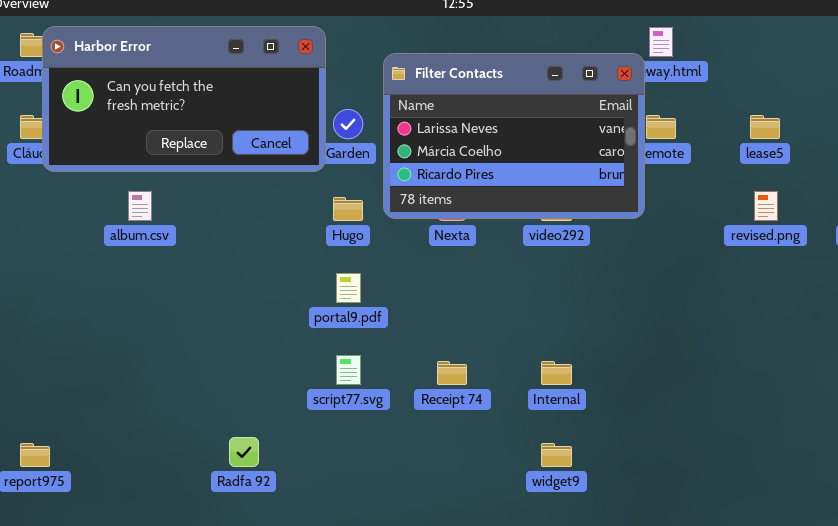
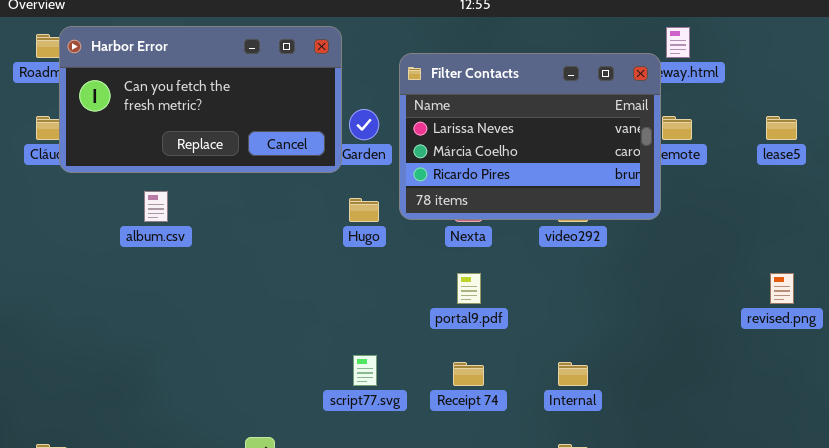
revised.png: [754,191,778,221] -> [770,273,794,304], moved
portal9.pdf: [336,273,361,303] -> [457,273,481,304], moved

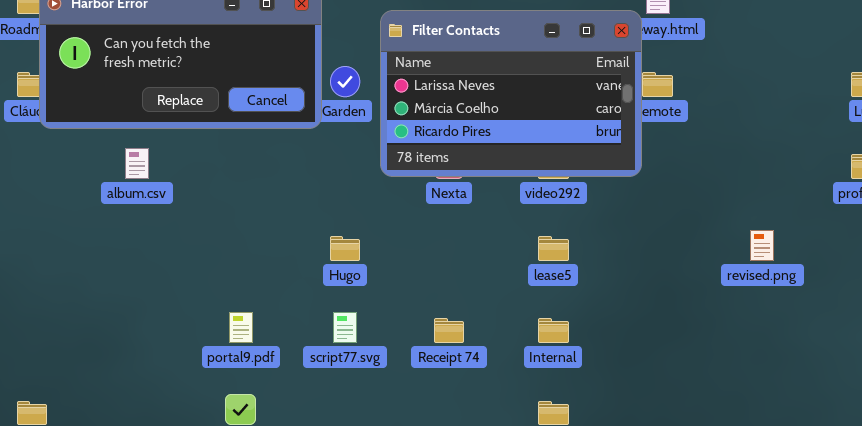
lease5: [766,116,797,140] -> [538,236,569,261], moved
Hugo: [349,198,379,222] -> [330,236,360,261], moved
portal9.pdf: [457,273,481,304] -> [229,312,253,343], moved

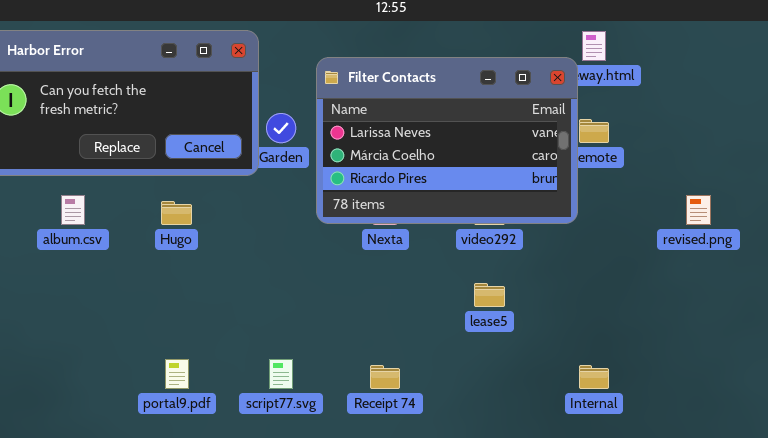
revised.png: [750,230,774,261] -> [686,195,711,225], moved
Hugo: [330,236,360,261] -> [161,201,192,225], moved
Internal: [538,318,569,343] -> [579,365,609,389], moved

